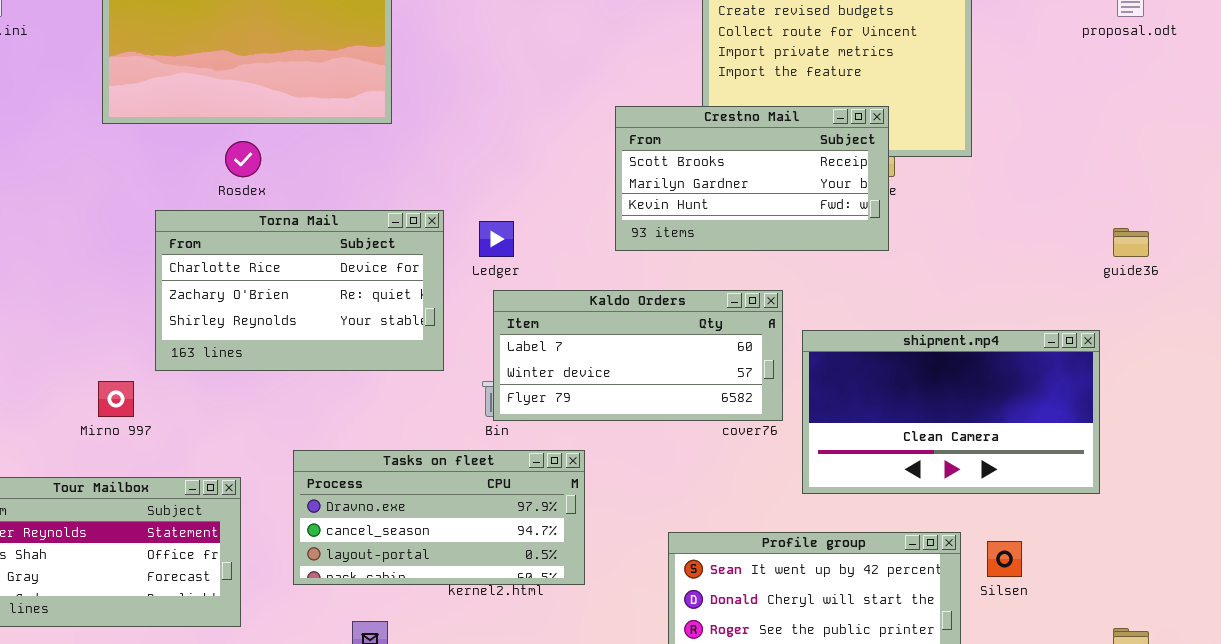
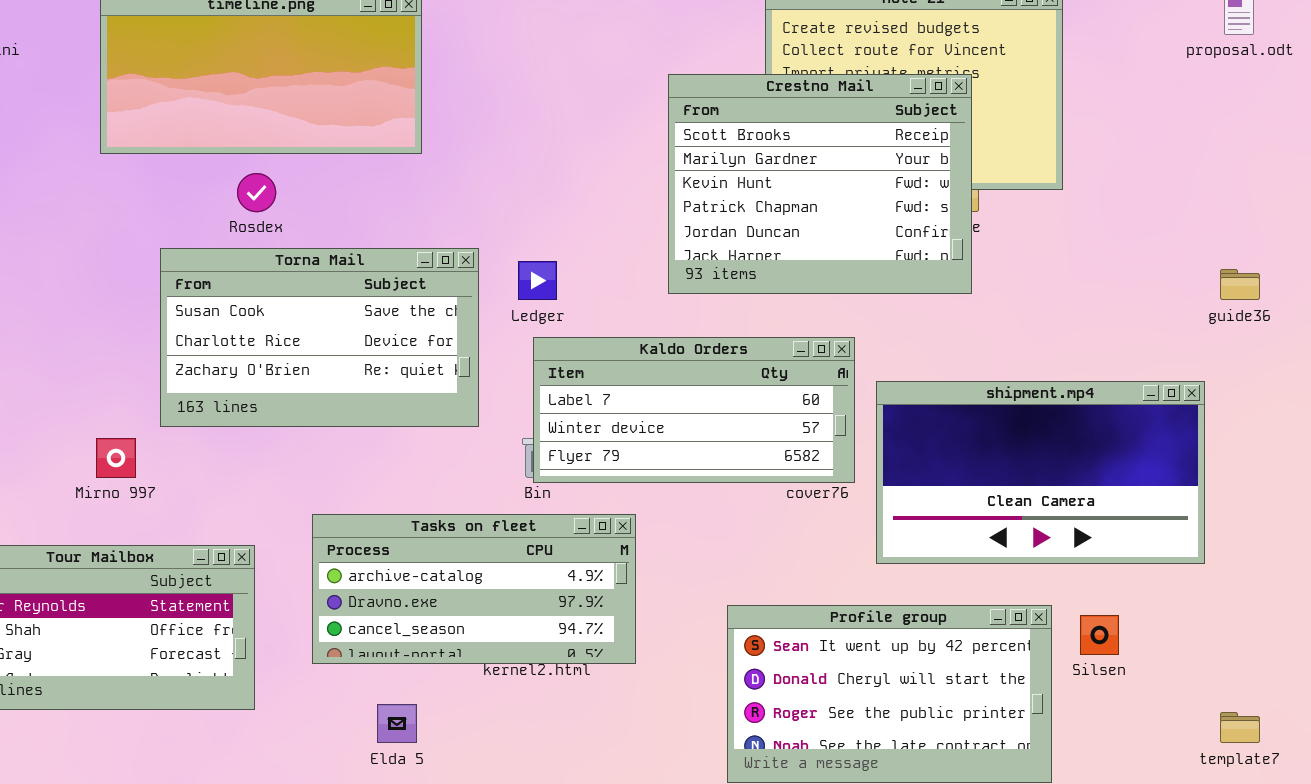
Crestno Mail: [615,106,889,251] -> [668,74,972,294], resized
Torna Mail: [155,210,444,371] -> [160,248,479,427], scrolled up 1 row
Tasks on fleet: [293,450,585,585] -> [312,514,636,664], scrolled up 1 row

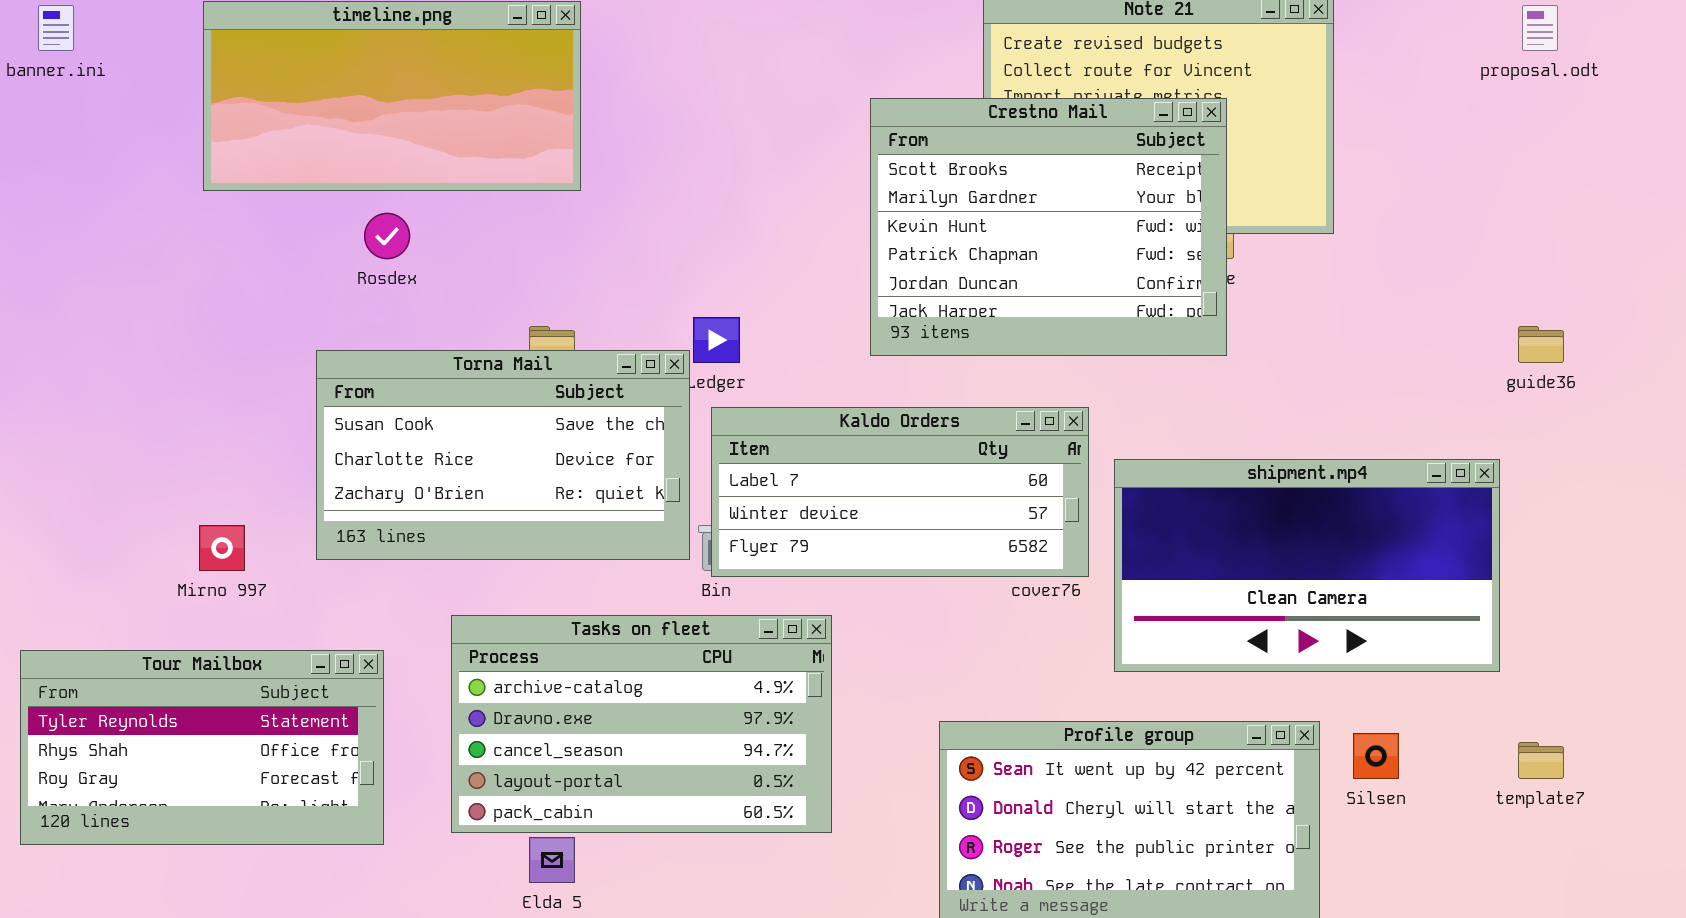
Torna Mail: [160,248,479,427] -> [316,350,690,560], moved
Tasks on fleet: [312,514,636,664] -> [451,615,832,833], resized
template7: [1220,712,1260,743] -> [1518,742,1564,779], moved

